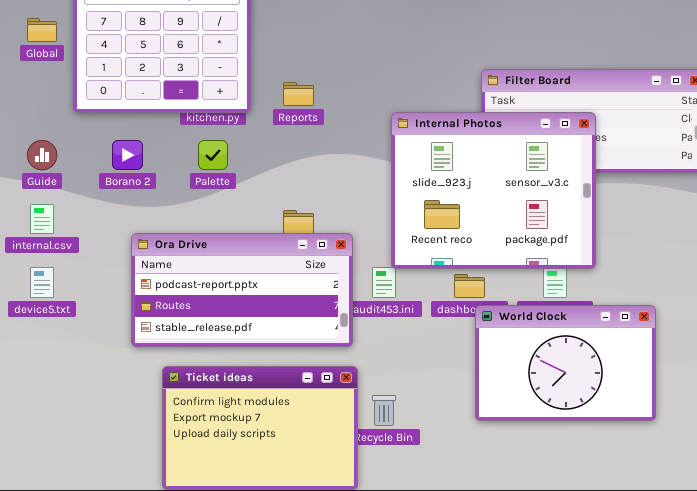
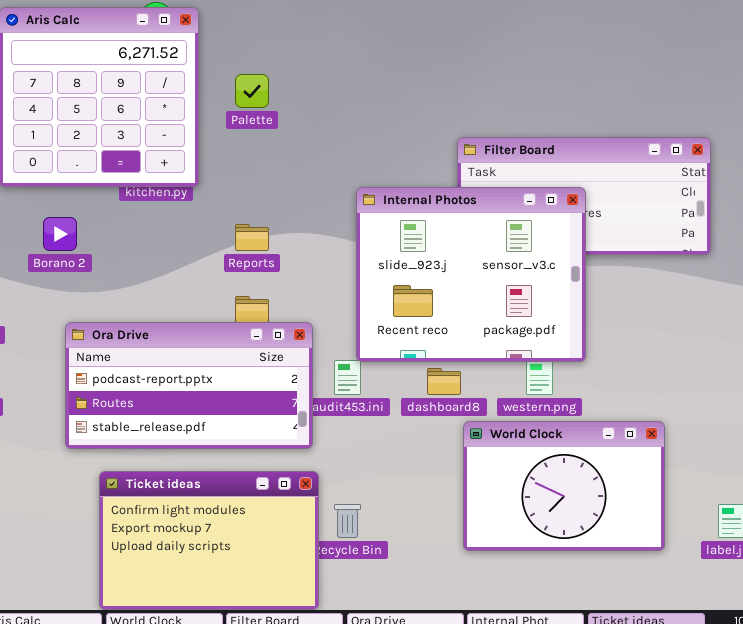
Reports: [283,82,314,106] -> [235,224,269,251], moved
Palette: [198,140,228,170] -> [235,74,269,108], moved
World Clock: [475,305,656,421] -> [463,421,665,551], moved

